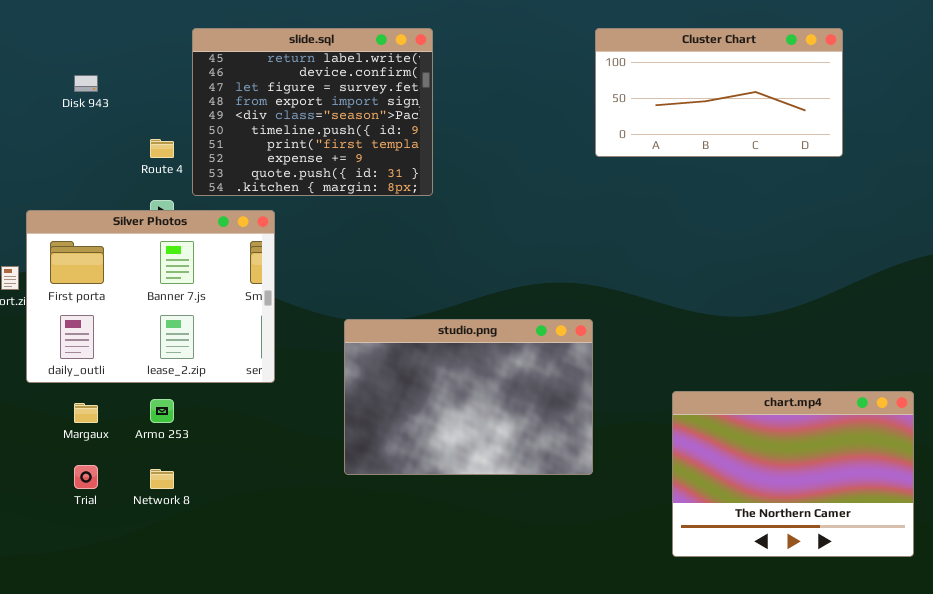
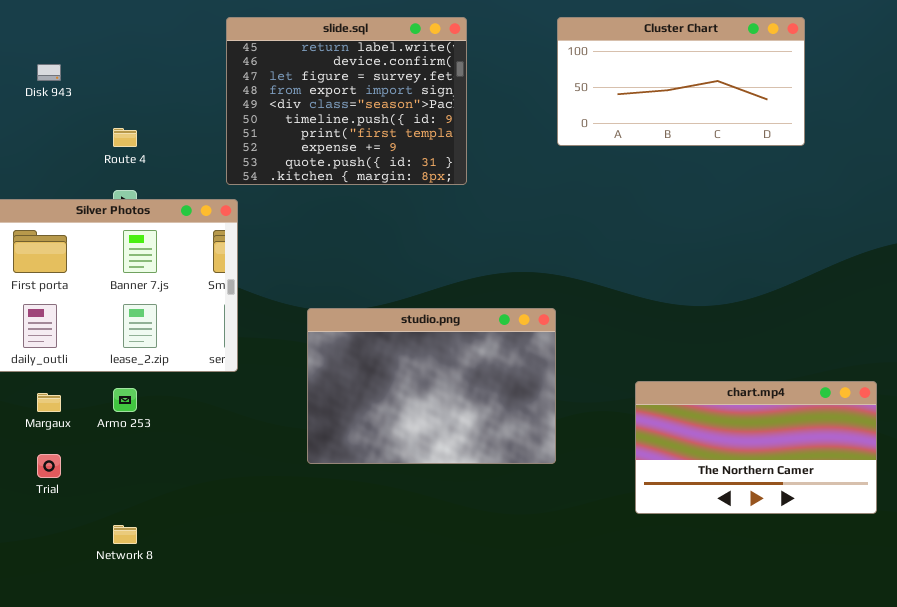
slide.sql: [192,28,433,196] -> [226,17,467,185], moved
chart.mp4: [672,391,914,557] -> [635,381,877,514], resized
Network 8: [150,469,174,489] -> [113,525,137,544], moved

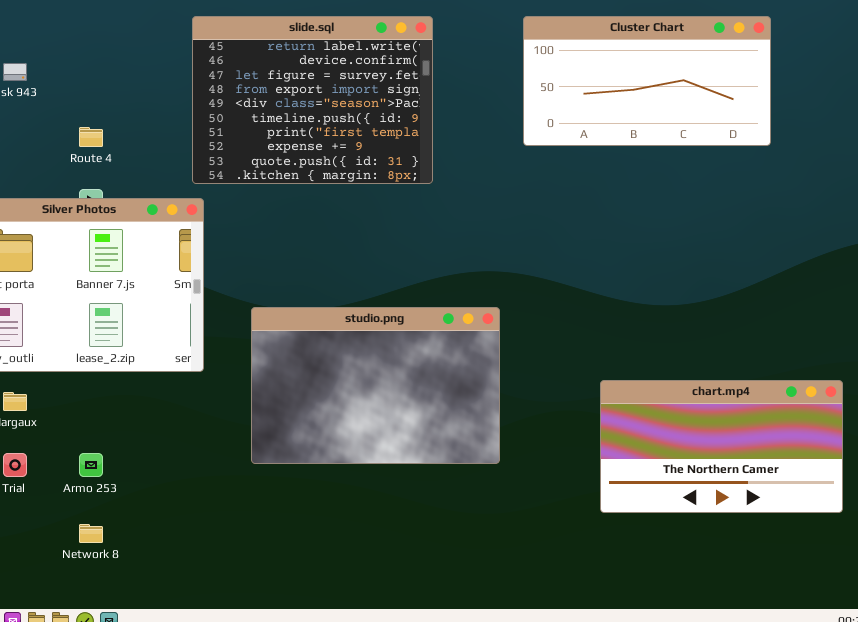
studio.png: [307,308,556,464] -> [251,307,500,464], moved
Armo 253: [113,388,137,412] -> [79,453,103,477], moved

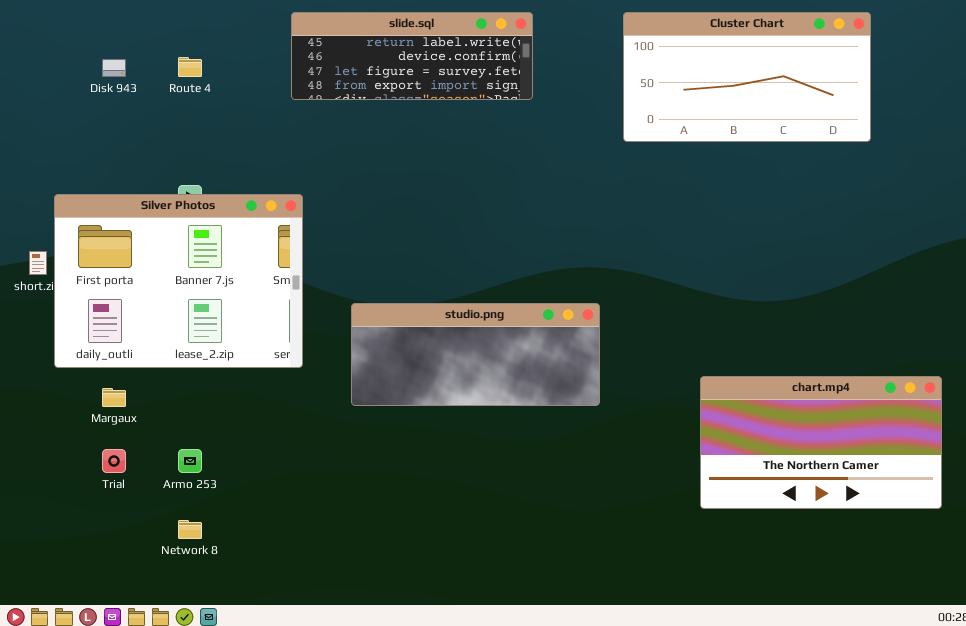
slide.sql: [192,16,433,184] -> [291,12,533,100], resized
Route 4: [79,127,103,147] -> [178,57,202,77], moved
studio.png: [251,307,500,464] -> [351,303,600,406], resized

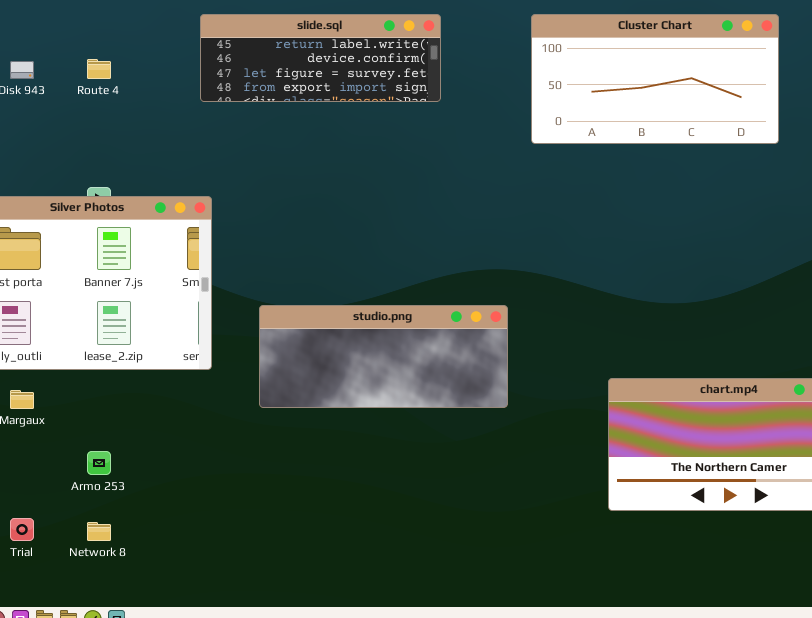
Trial: [102,449,126,473] -> [10,518,34,541], moved

